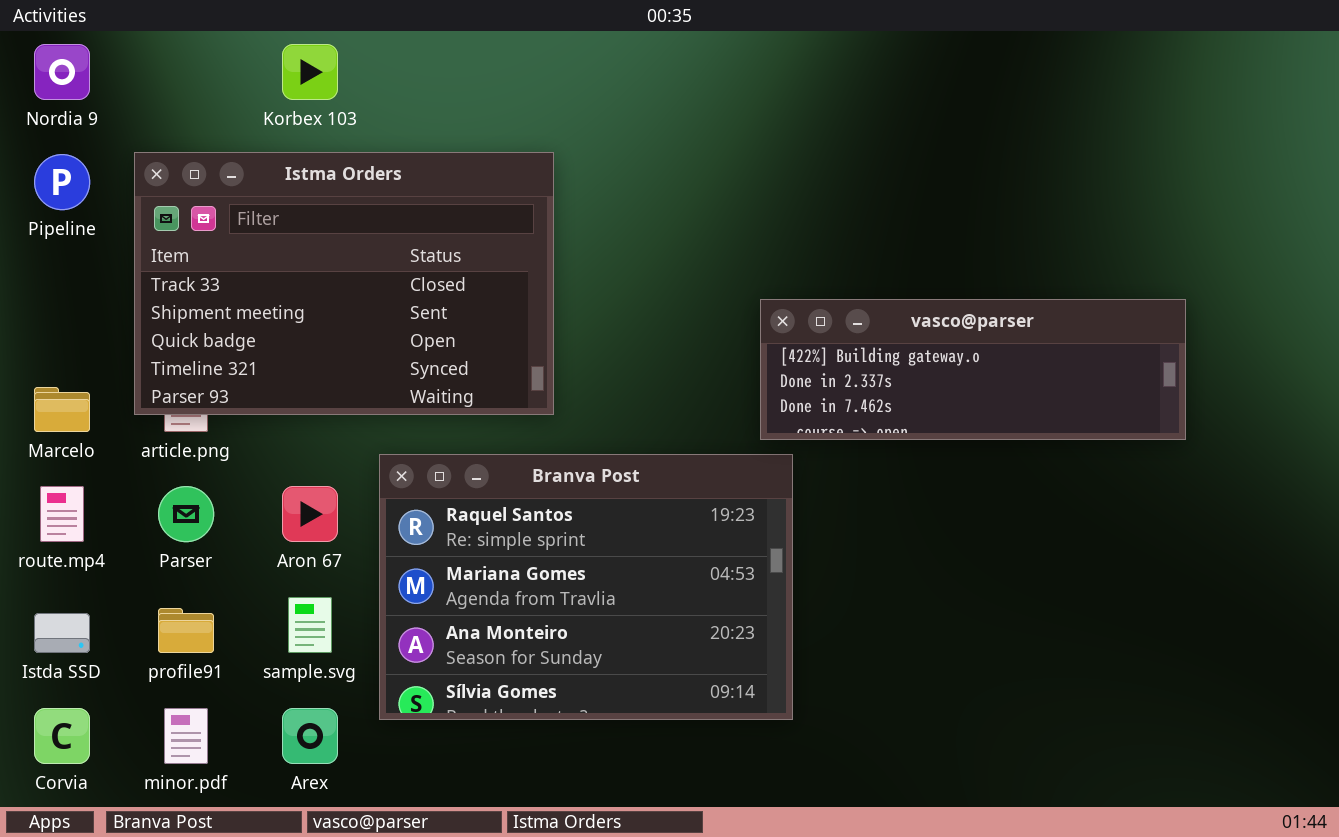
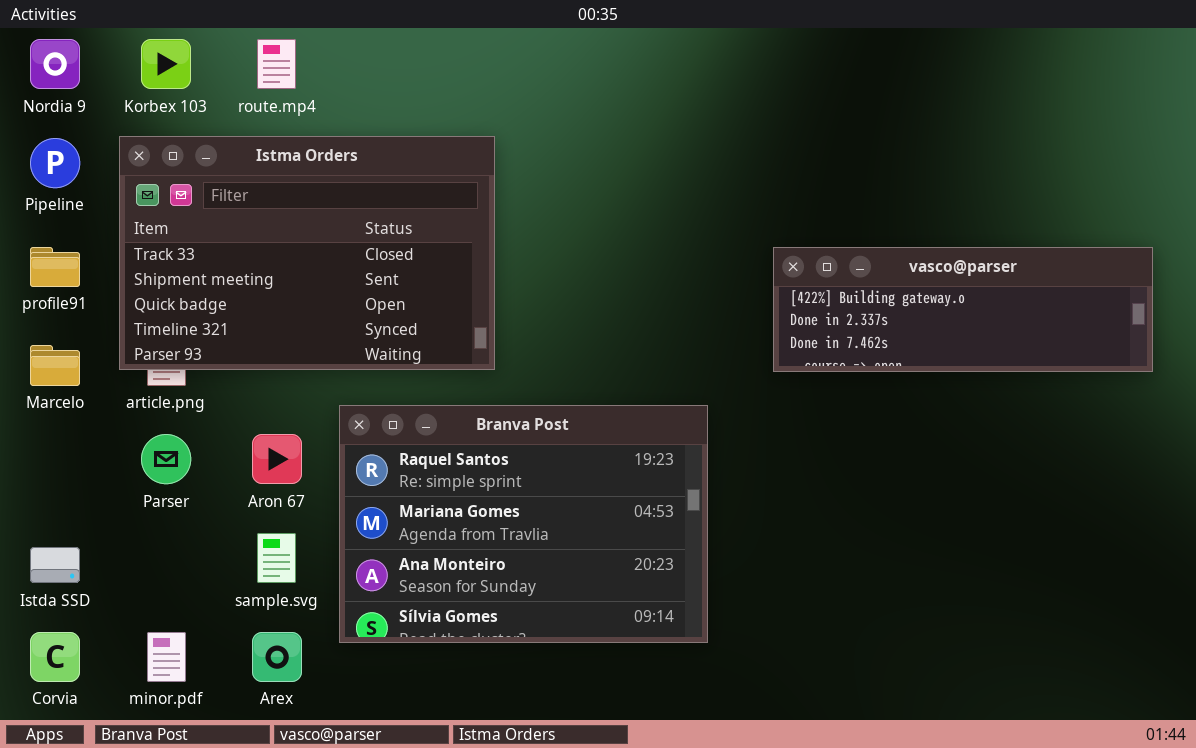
Korbex 103: [282,44,338,100] -> [141,39,191,89], moved
vasco@parser: [760,299,1186,440] -> [773,247,1153,372], moved
route.mp4: [40,486,84,542] -> [257,39,296,89], moved
profile91: [158,608,214,653] -> [30,247,80,287], moved

